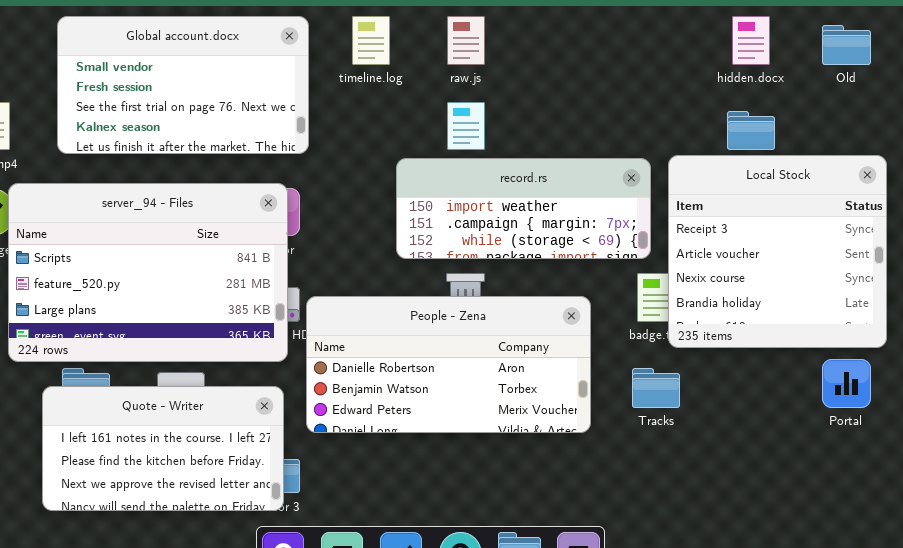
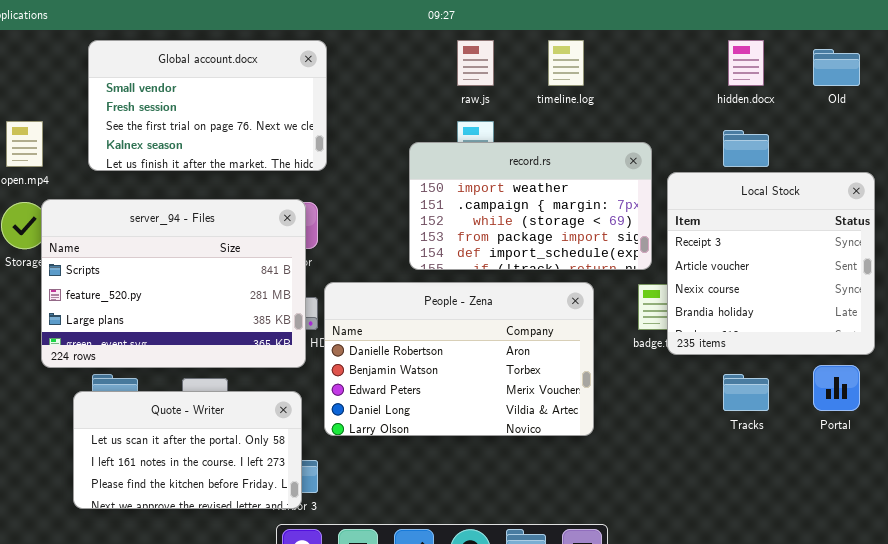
timeline.log: [352,16,390,65] -> [548,40,584,86], moved
record.rs: [396,158,651,259] -> [409,142,652,270], resized
People - Zena: [306,296,591,433] -> [324,282,594,436], resized
Tracks: [632,368,680,408] -> [723,374,769,411], moved
Quote - Writer: [42,386,284,511] -> [73,391,302,509], scrolled up 1 row

